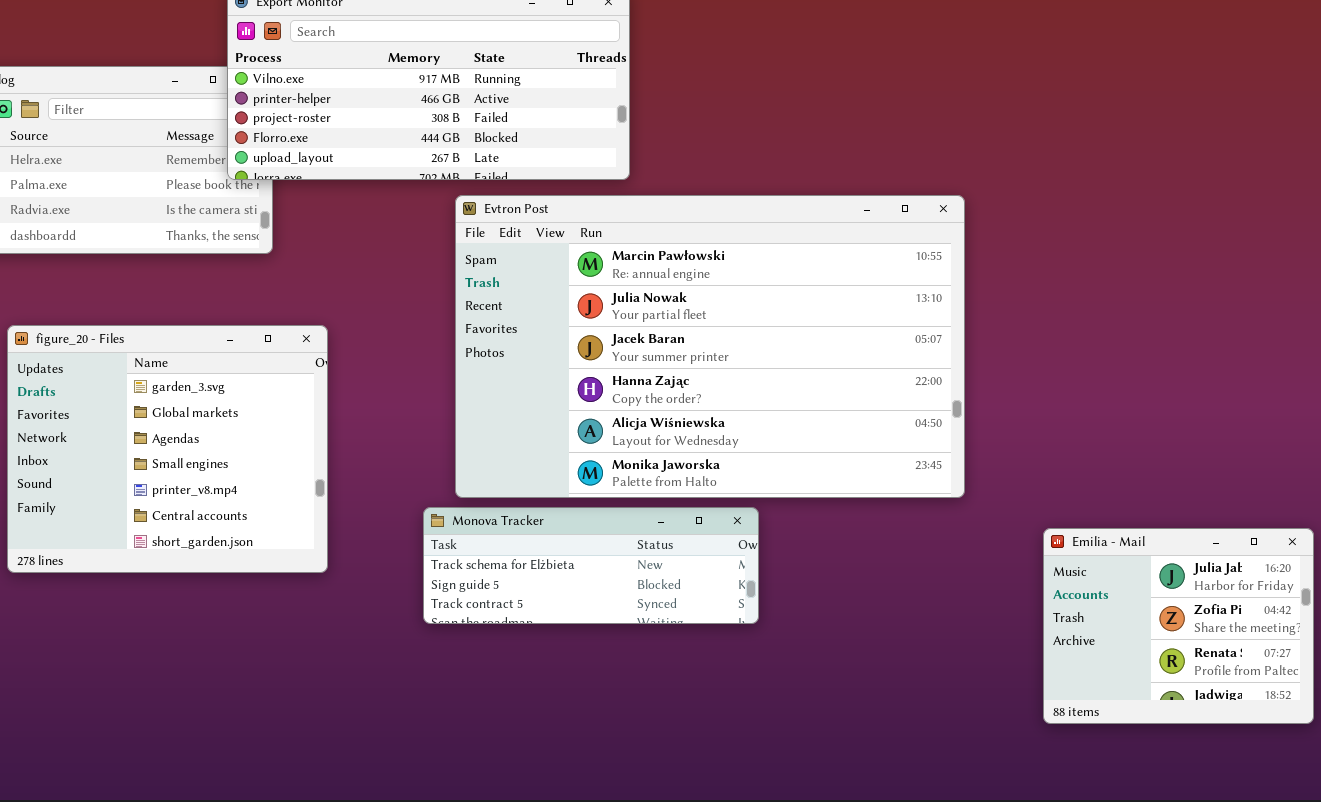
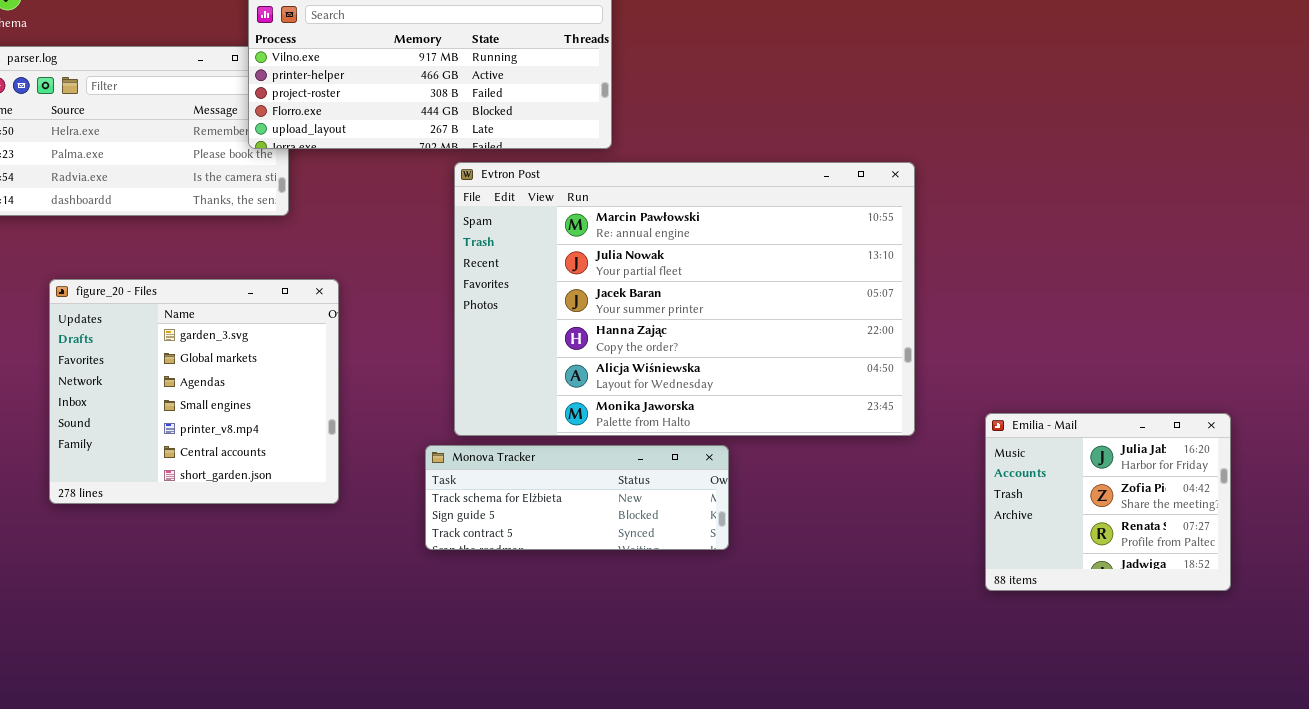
Emilia - Mail: [1043,528,1314,724] -> [985,413,1231,591], moved

